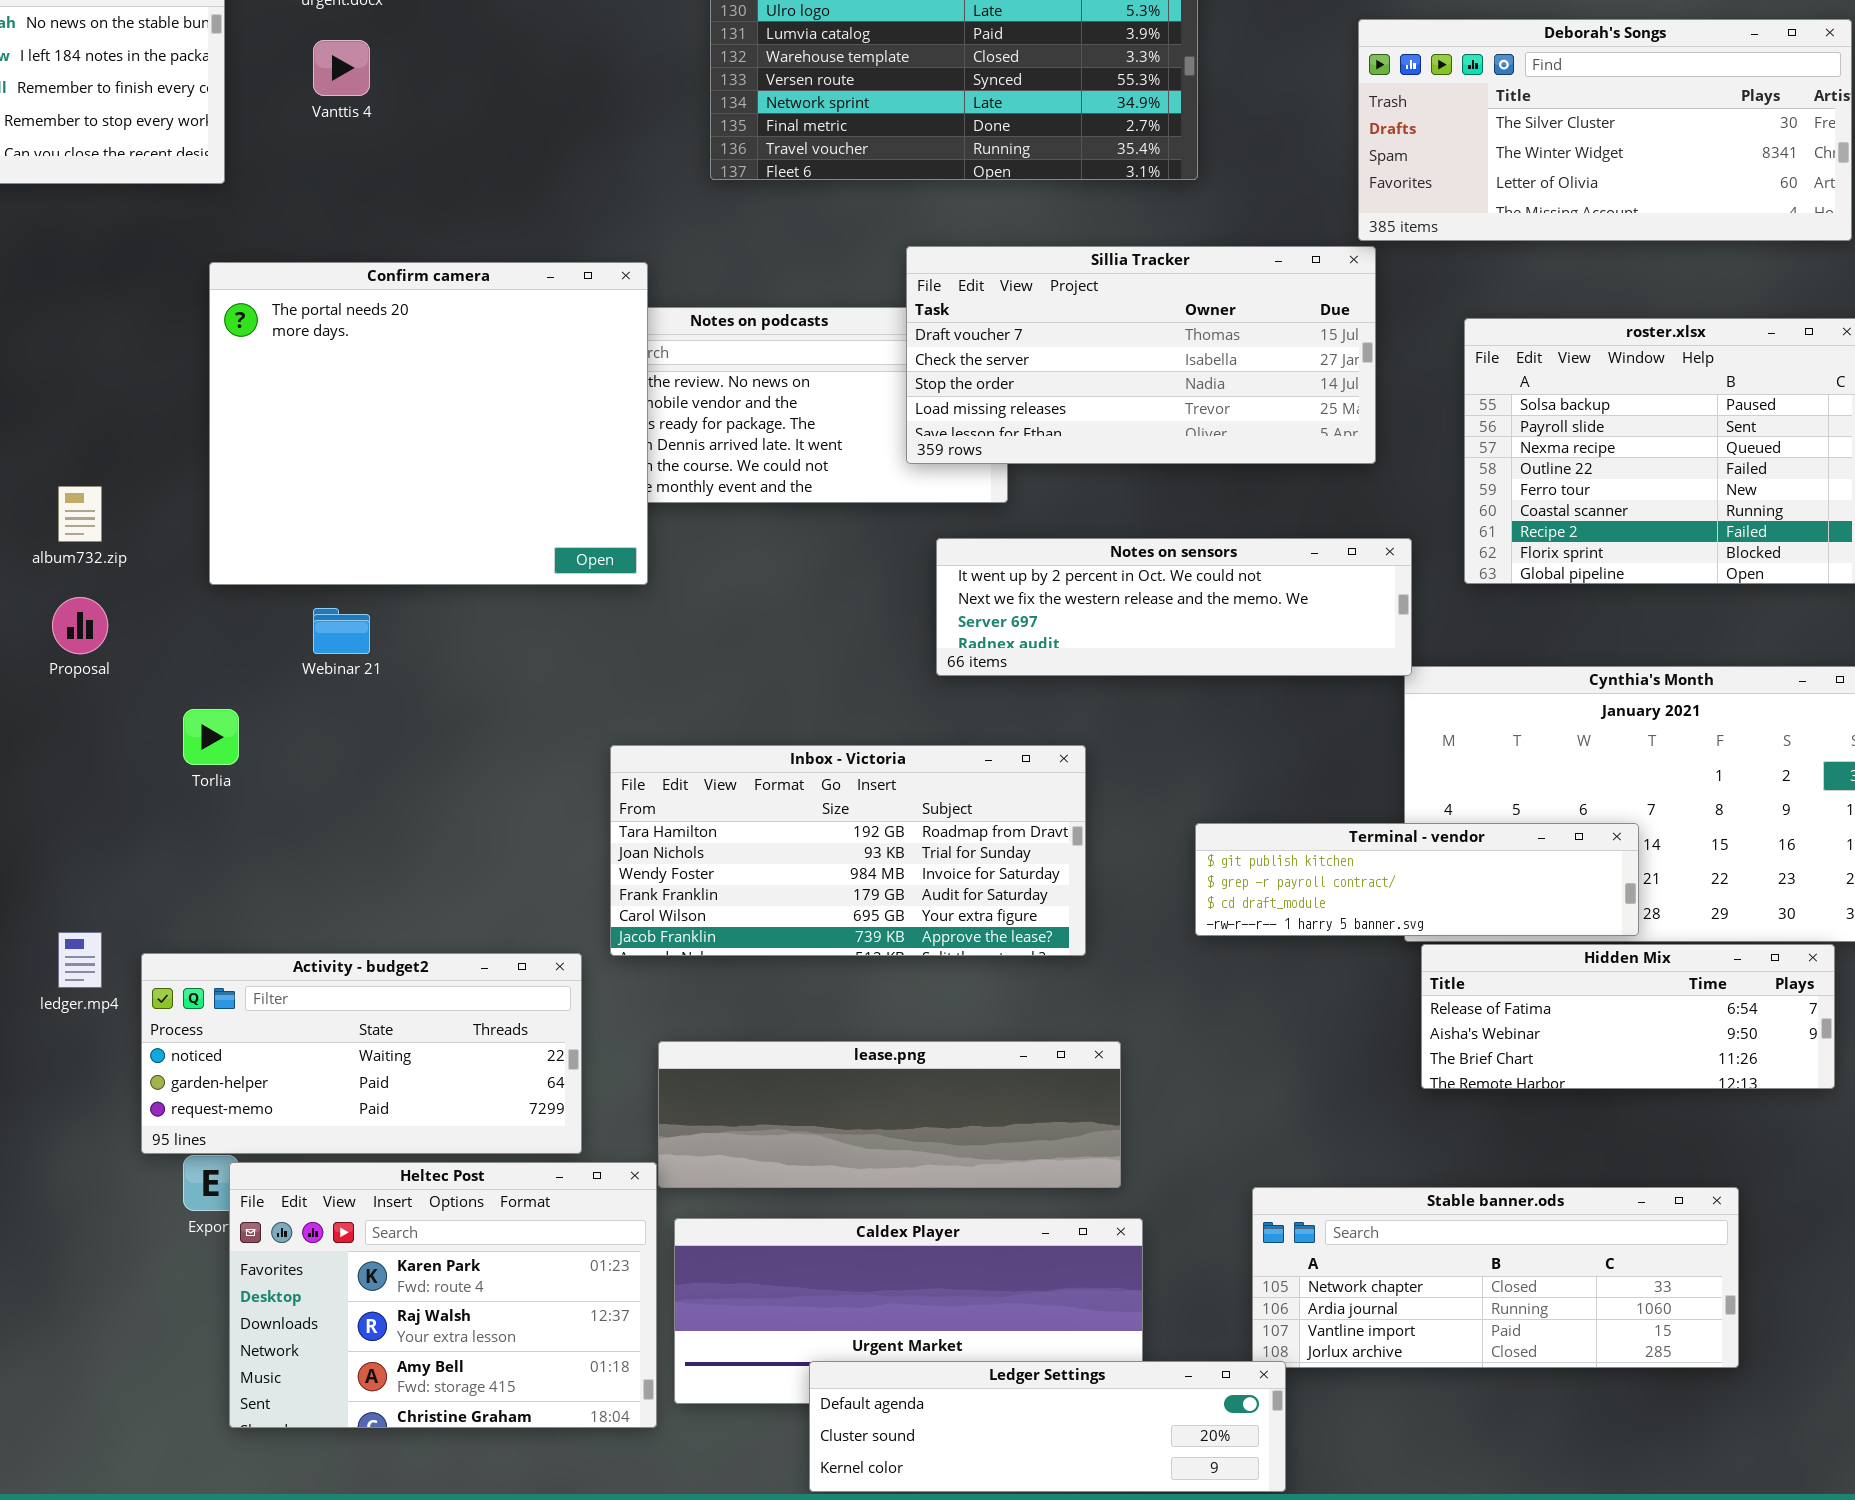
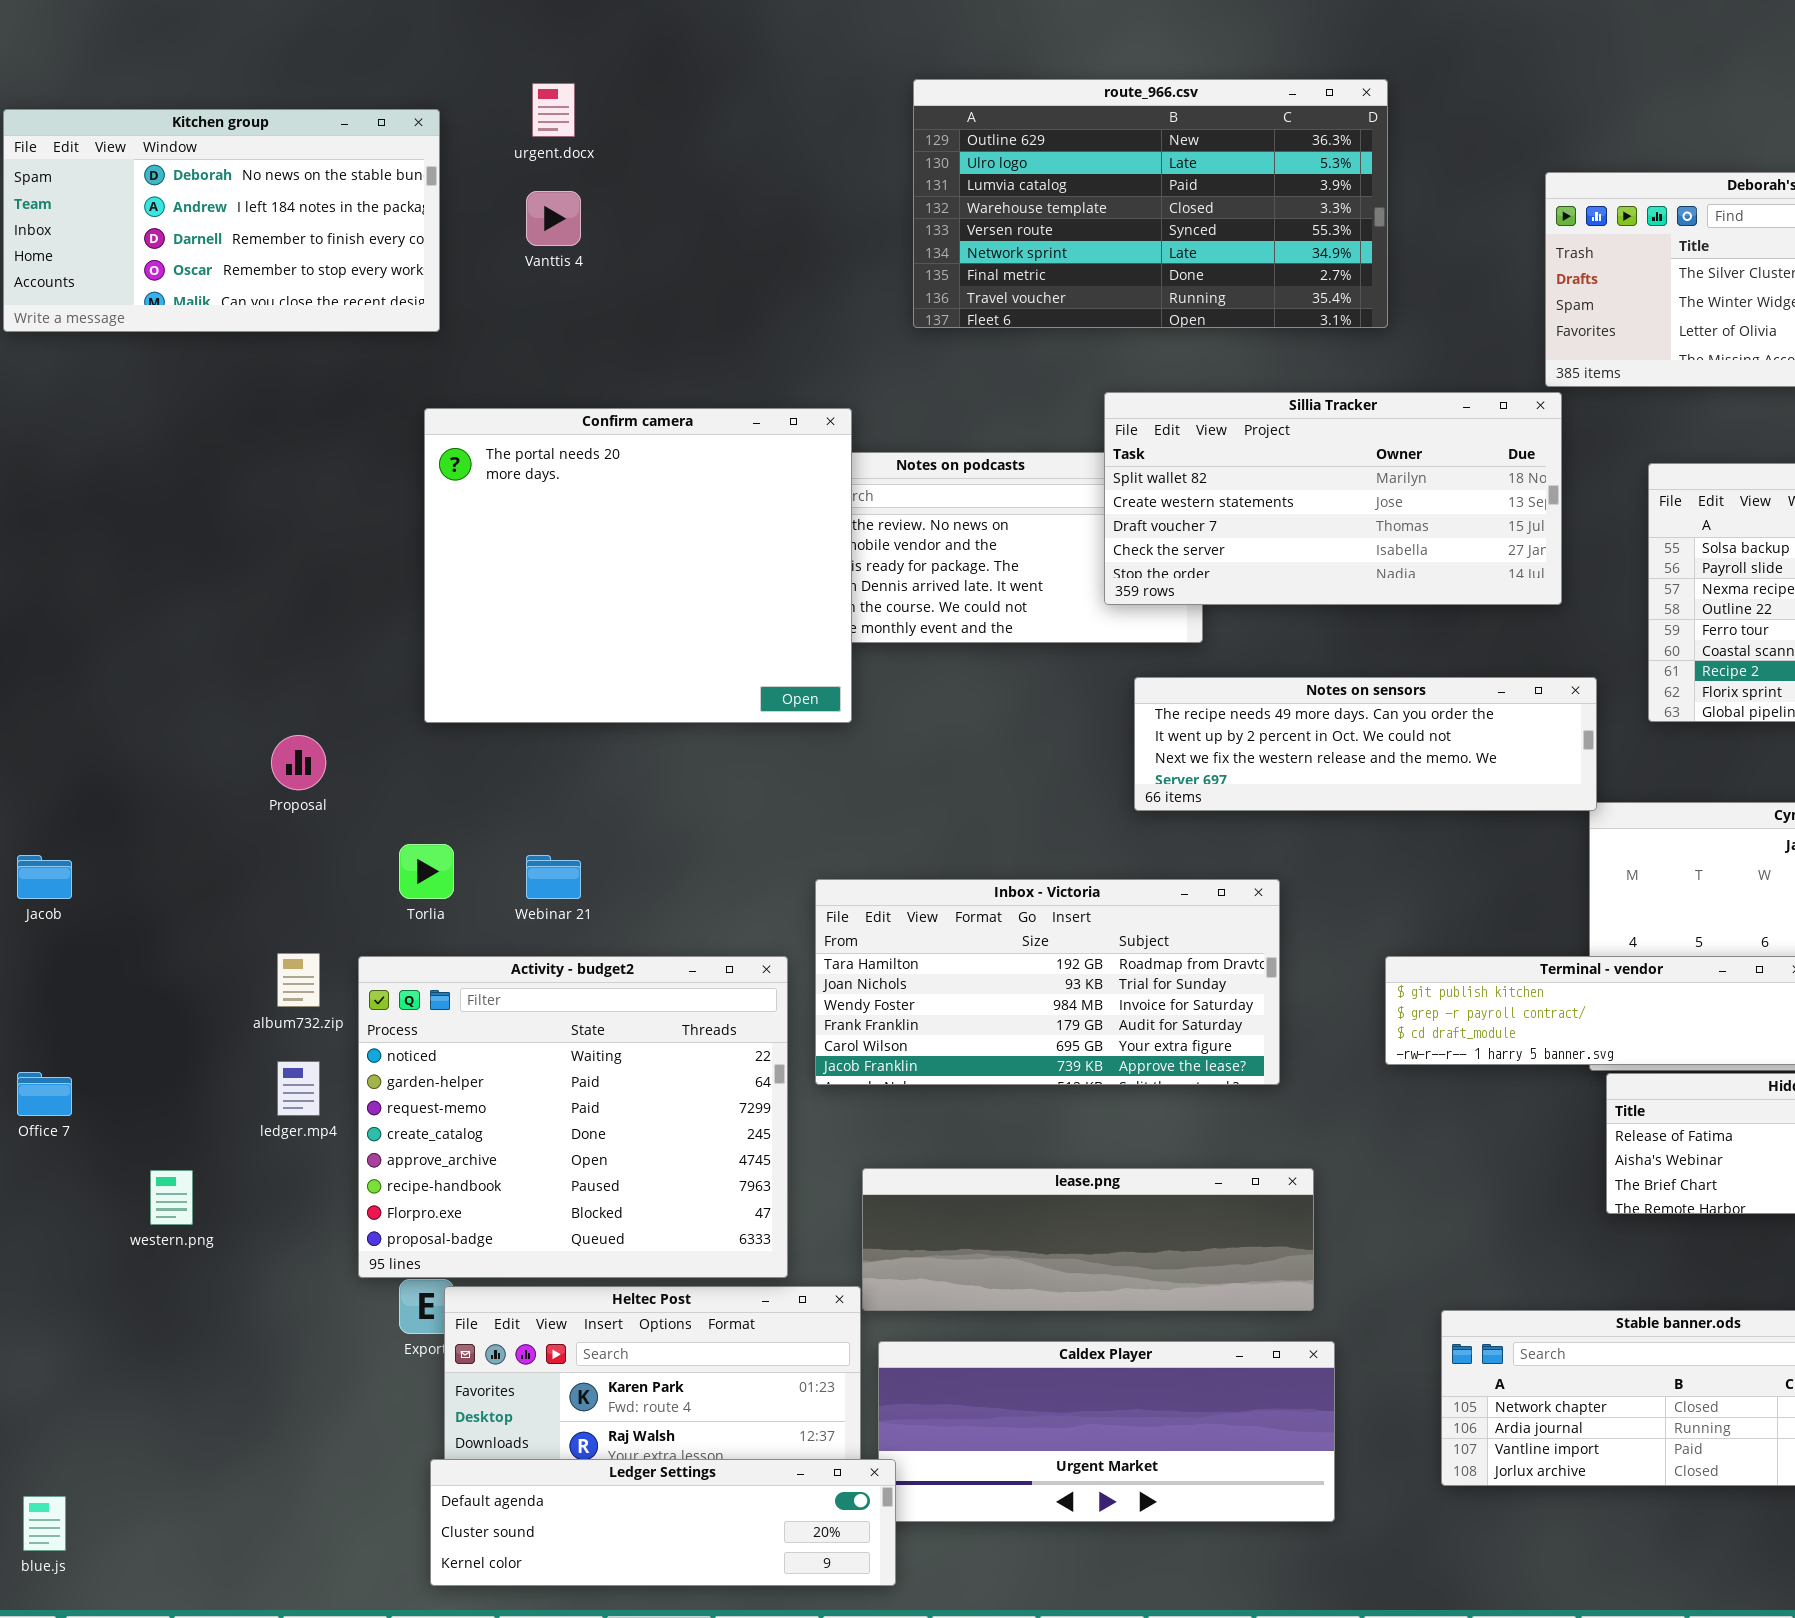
Sillia Tracker: [906,246,1376,464] -> [1104,392,1562,605], scrolled up 2 rows
album732.zip: [58,486,102,542] -> [277,953,320,1007], moved
Notes on sensors: [936,538,1412,676] -> [1134,677,1597,811], scrolled up 1 row
Webinar 21: [313,608,370,654] -> [526,855,581,899], moved
Activity - budget2: [141,953,582,1154] -> [358,956,788,1278], resized
Ledger Settings: [809,1361,1286,1492] -> [430,1459,896,1586], moved

